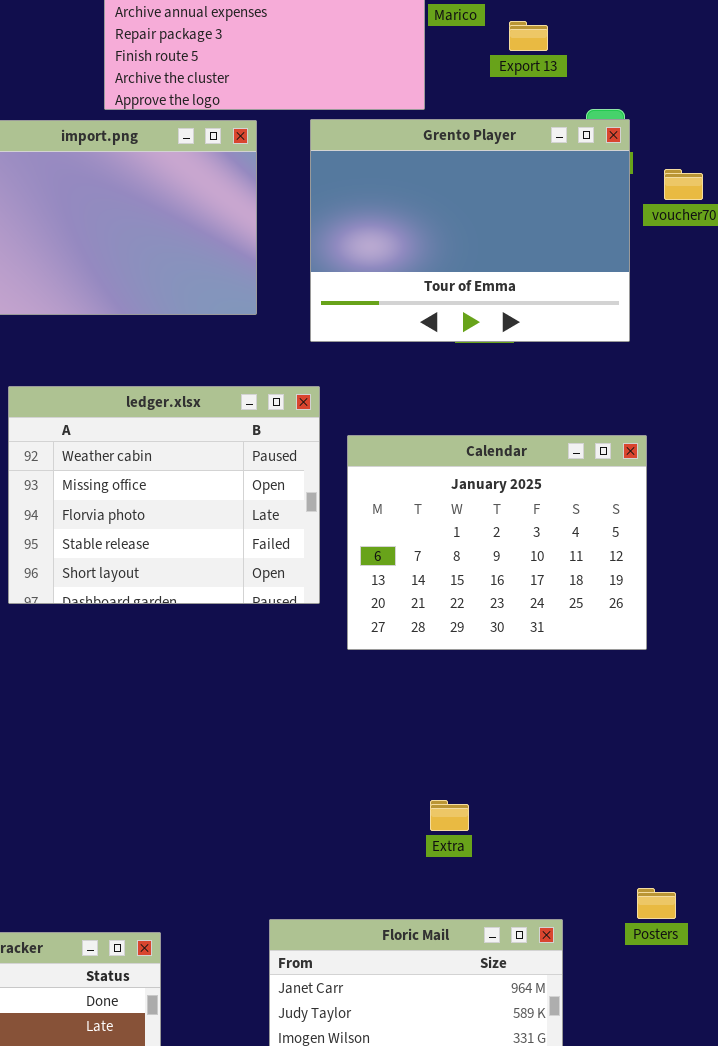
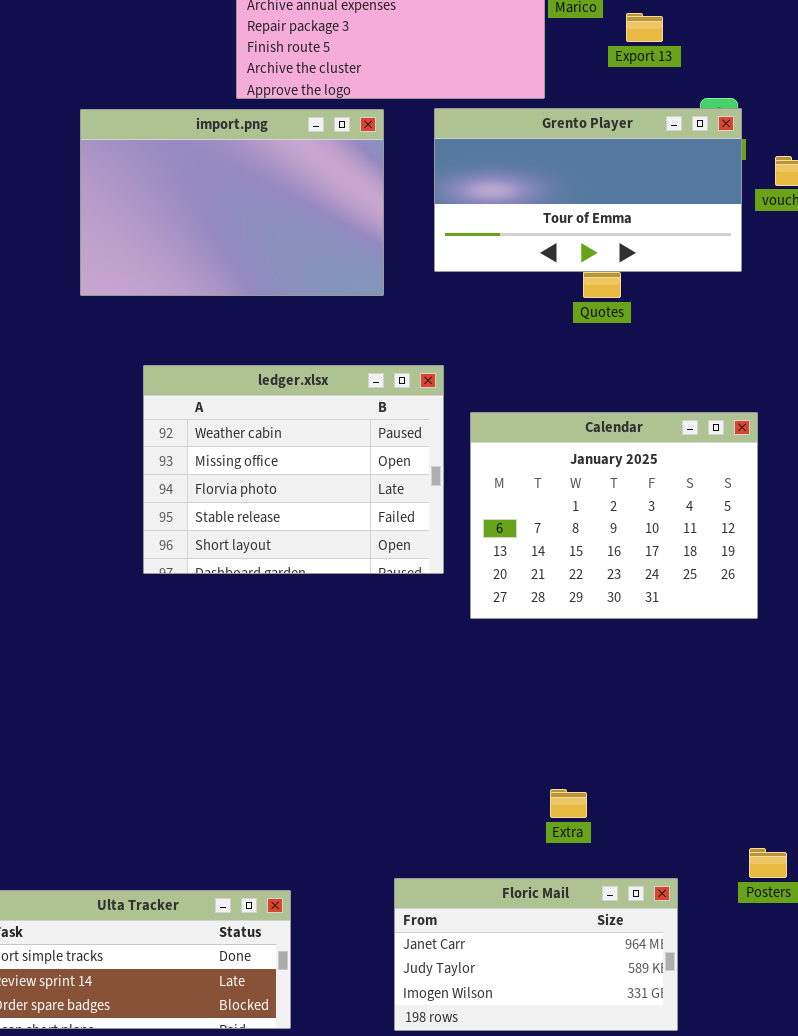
Grento Player: [310,119,630,342] -> [434,108,742,272], resized
Extra: [430,800,469,831] -> [550,789,587,818], moved

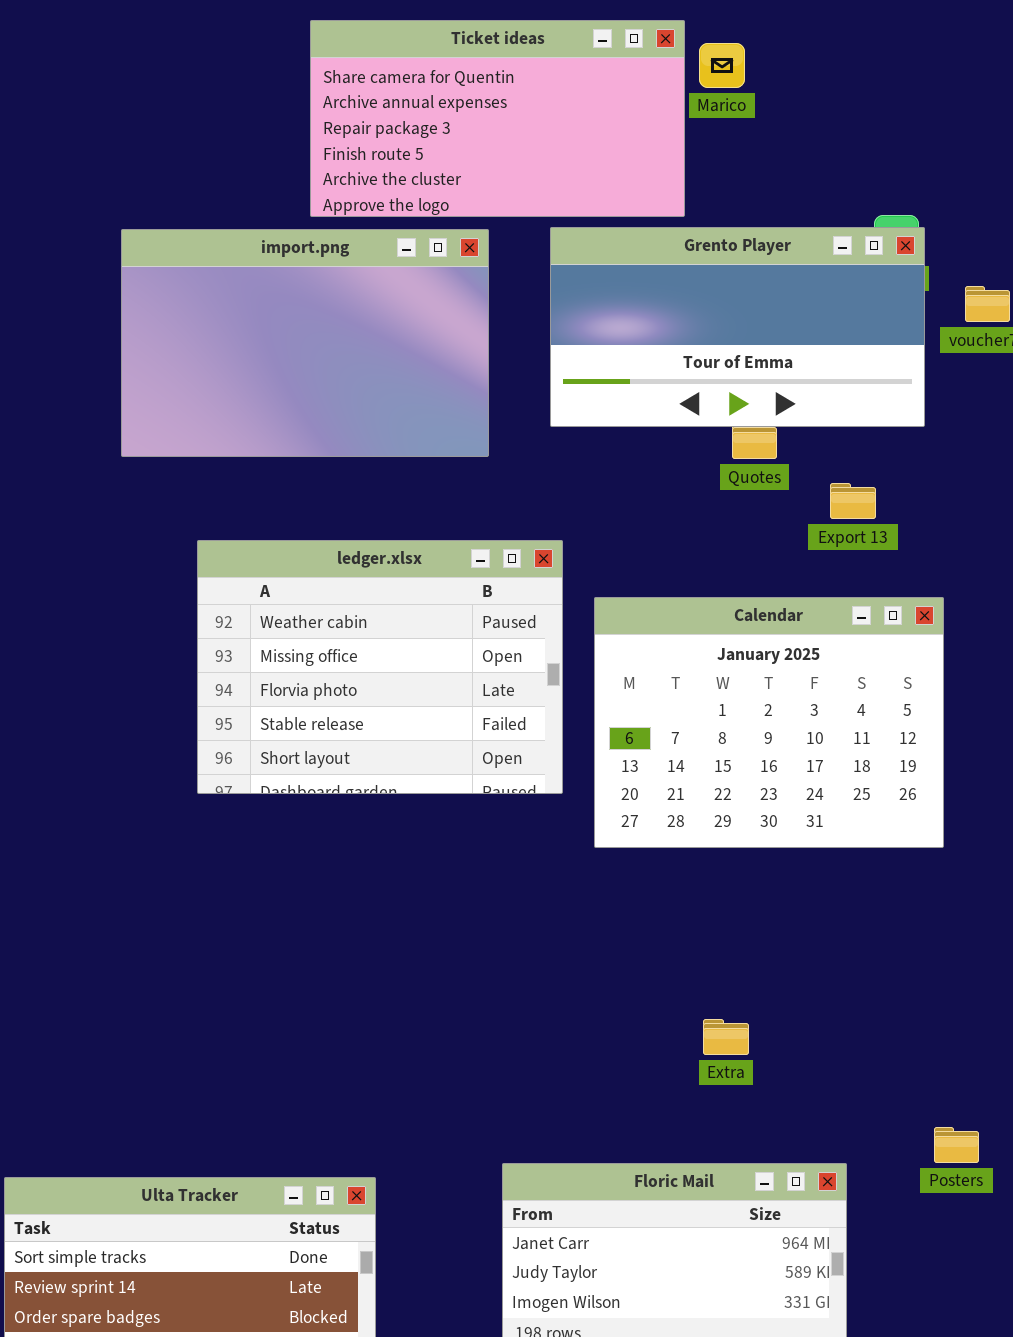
Export 13: [626,13,663,42] -> [830,483,876,519], moved
Extra: [550,789,587,818] -> [703,1019,749,1055], moved

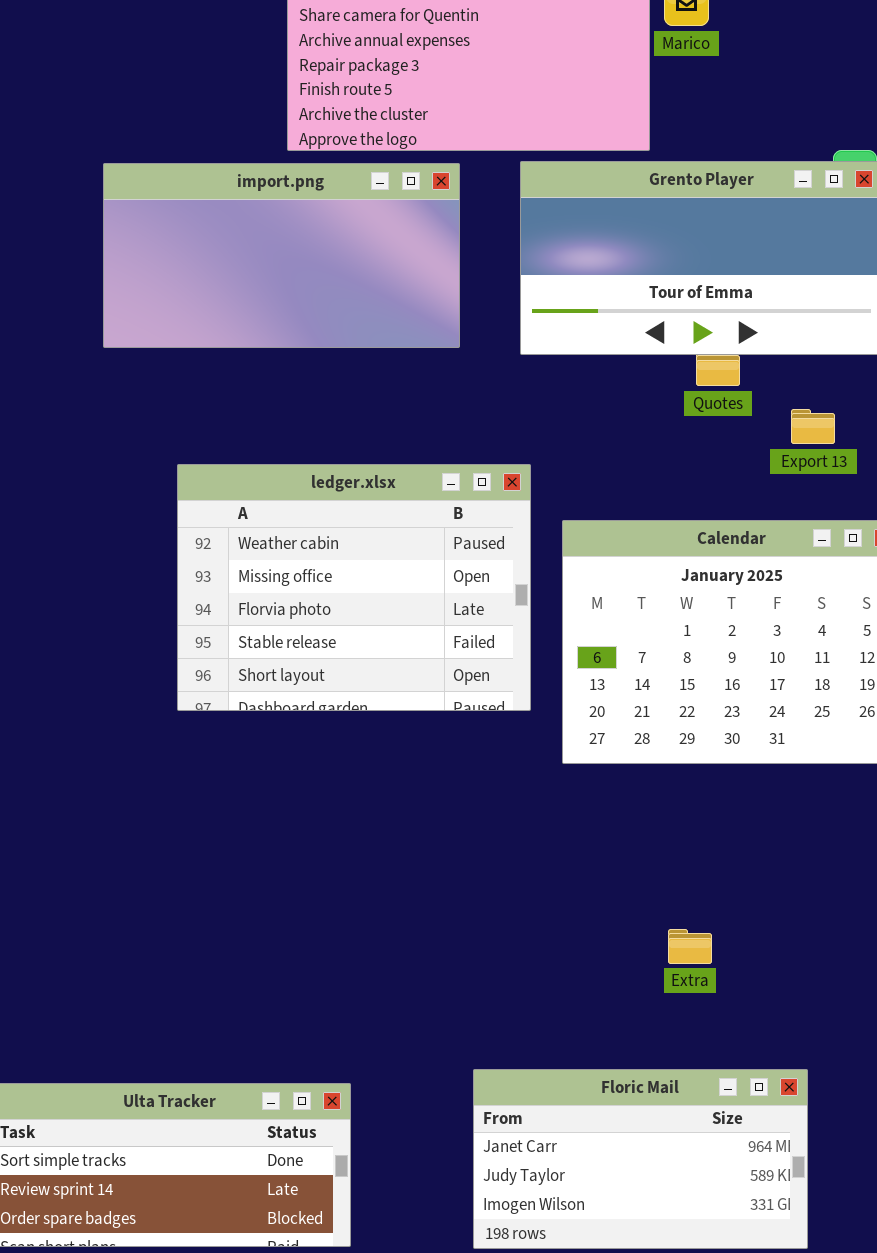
import.png: [121,229,489,457] -> [103,163,460,348], resized

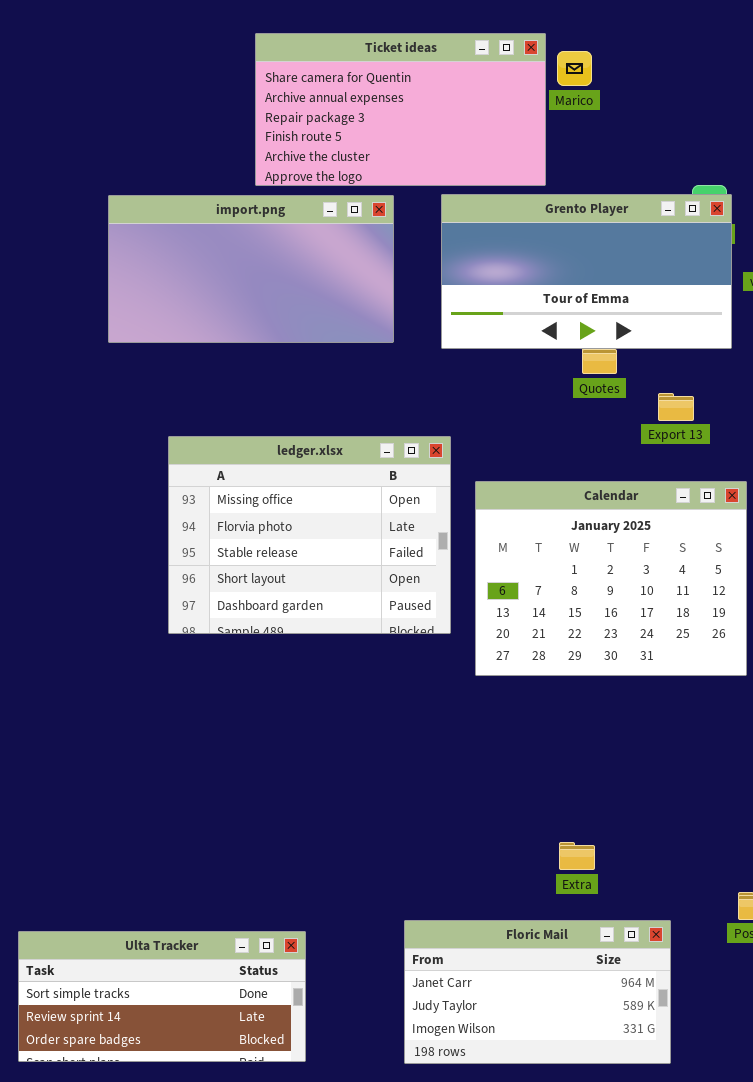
ledger.xlsx: [177,464,531,711] -> [168,436,451,634], scrolled down 1 row
Extra: [668,929,712,964] -> [559,842,595,870], moved

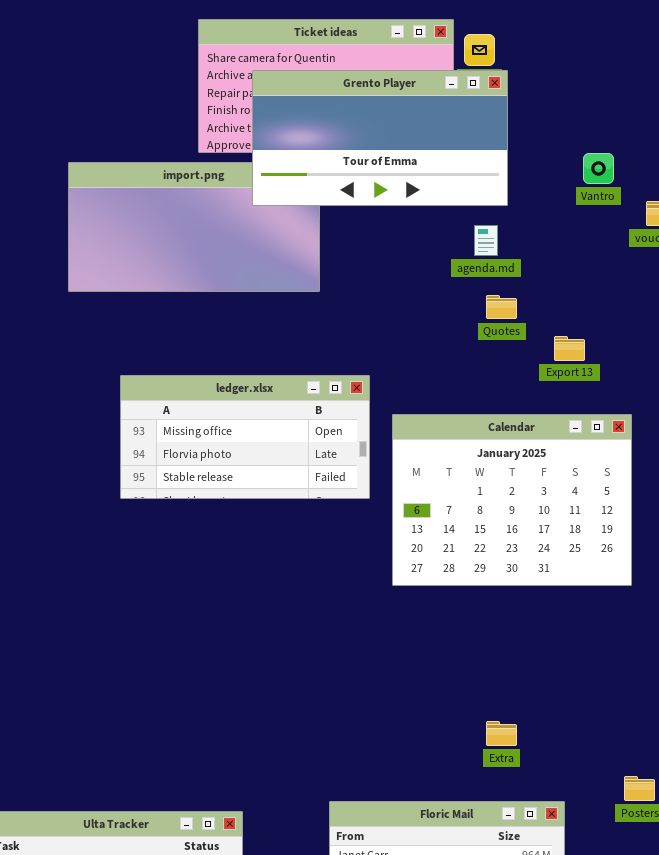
Grento Player: [441,194,732,349] -> [252,70,508,206], moved
ledger.xlsx: [168,436,451,634] -> [120,375,370,499], resized
Extra: [559,842,595,870] -> [486,721,517,746], moved

